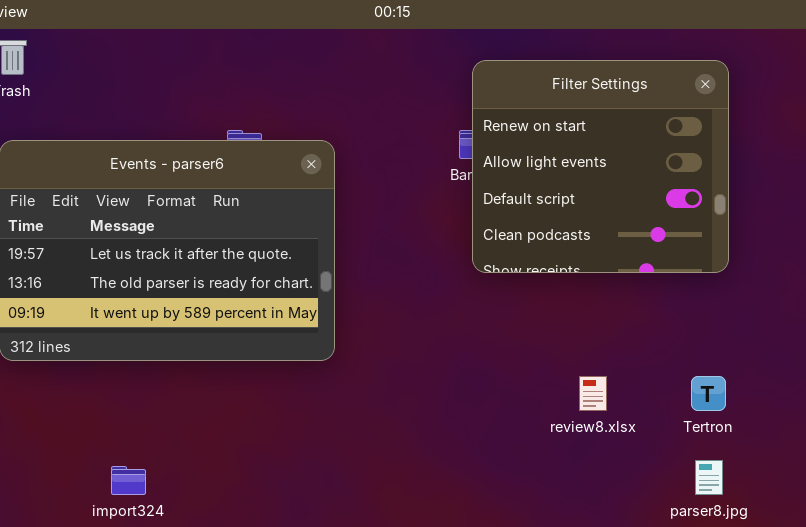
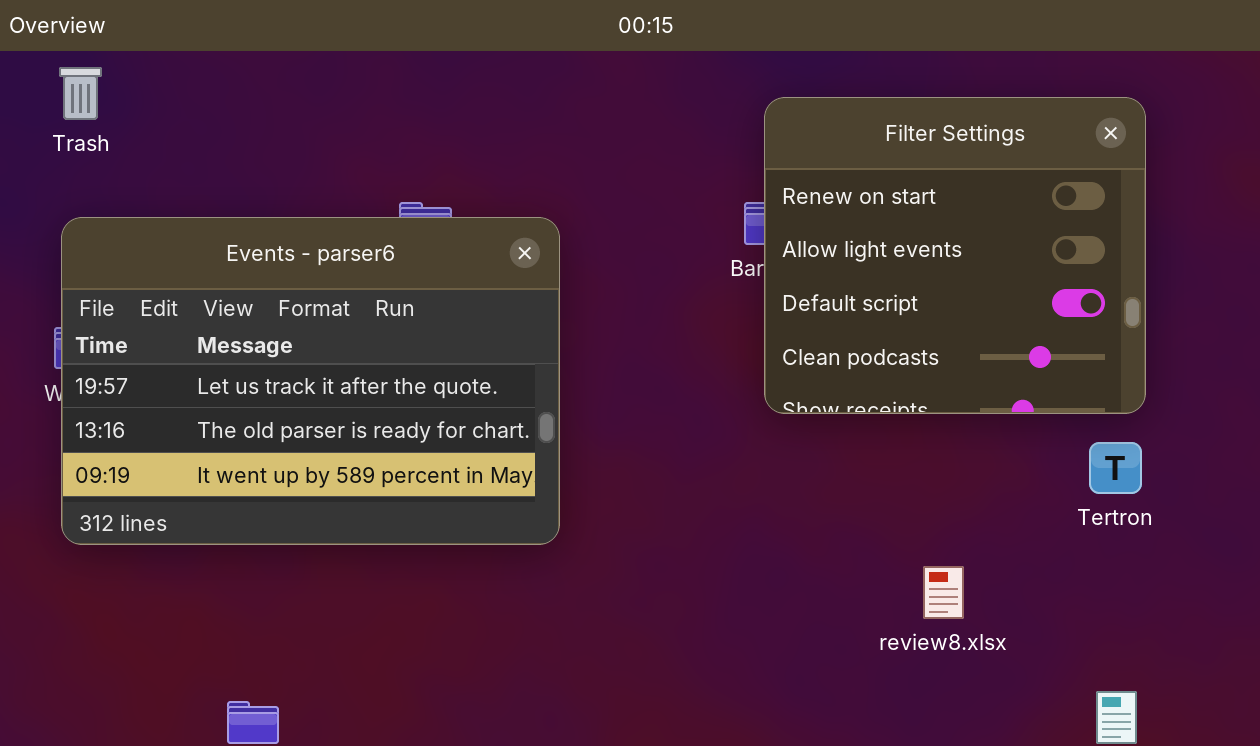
Tertron: [691,376,726,411] -> [1089,442,1142,494], moved

